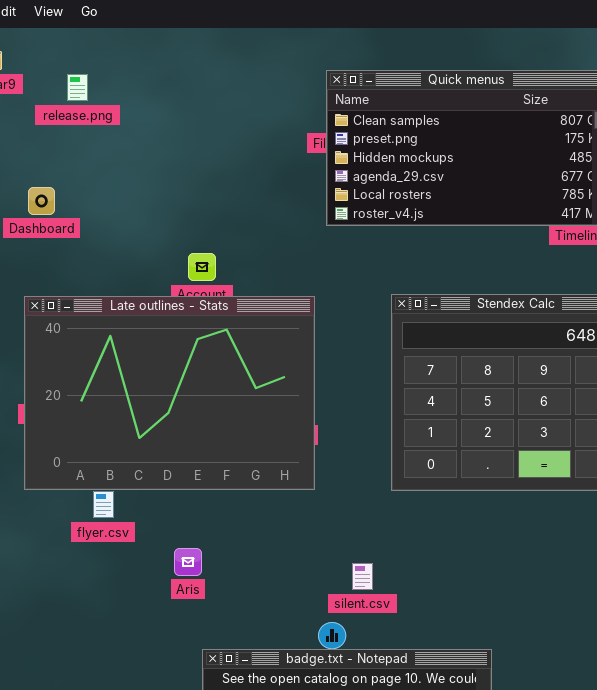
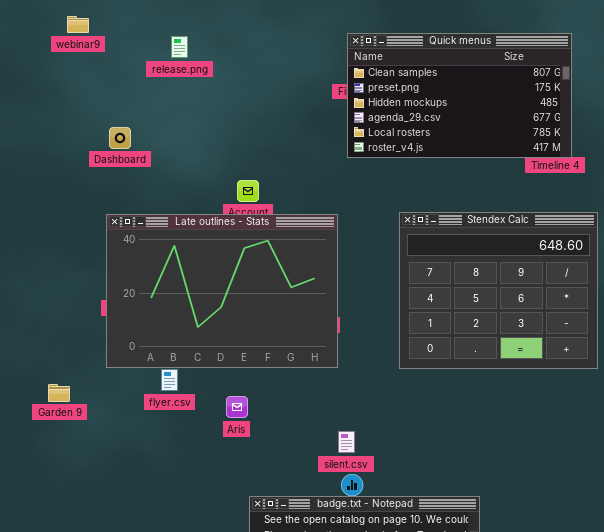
release.png: [67,74,88,101] -> [171,36,188,58], moved
Aris: [174,548,202,576] -> [226,396,248,418], moved
silent.csv: [352,563,373,590] -> [338,431,355,453], moved

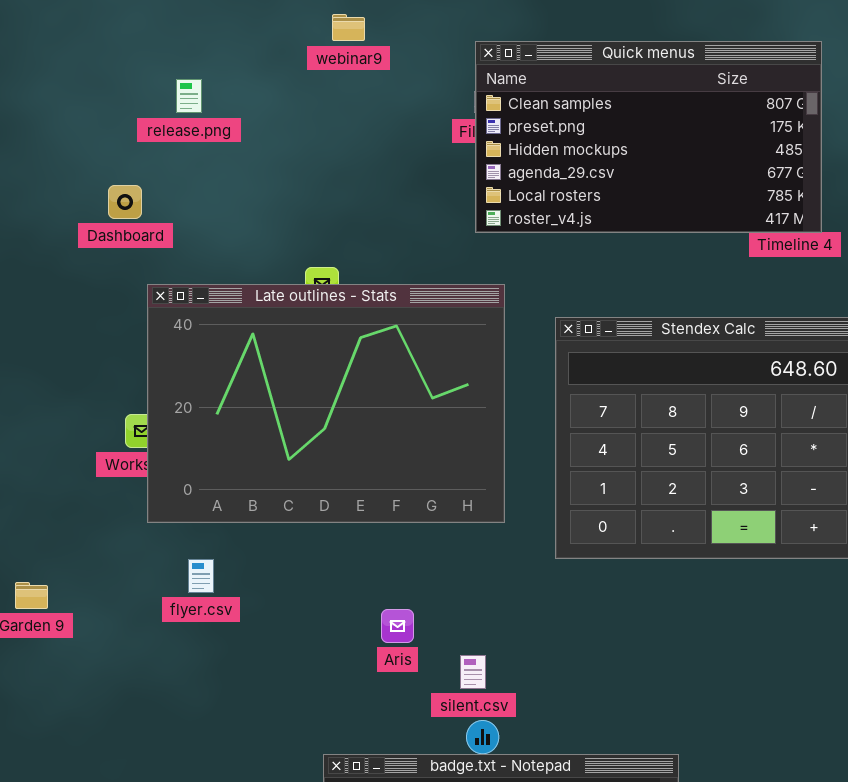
webinar9: [67,16,89,33] -> [332,14,365,41], moved
release.png: [171,36,188,58] -> [176,79,202,113], moved
Late outlines - Stats: [106,214,338,368] -> [147,284,505,523], moved
Aris: [226,396,248,418] -> [381,609,414,643], moved

